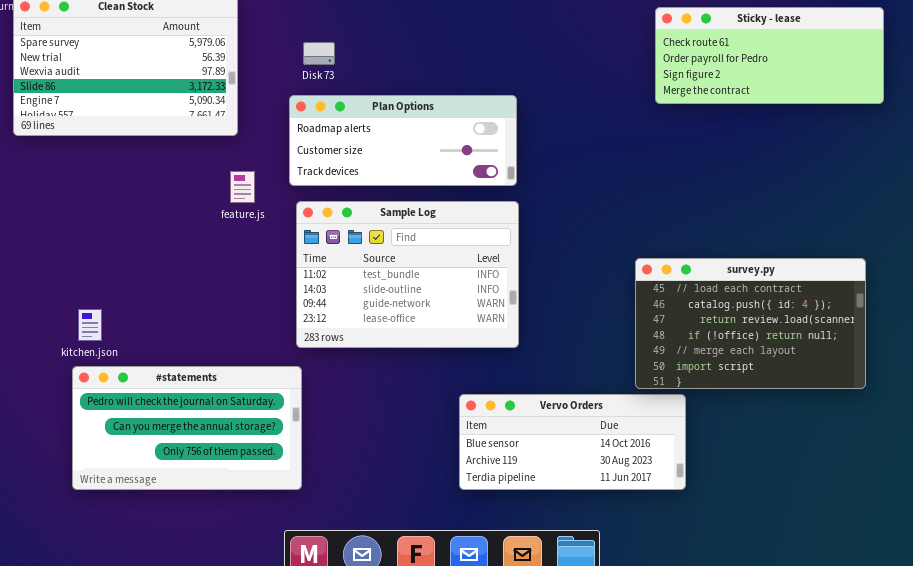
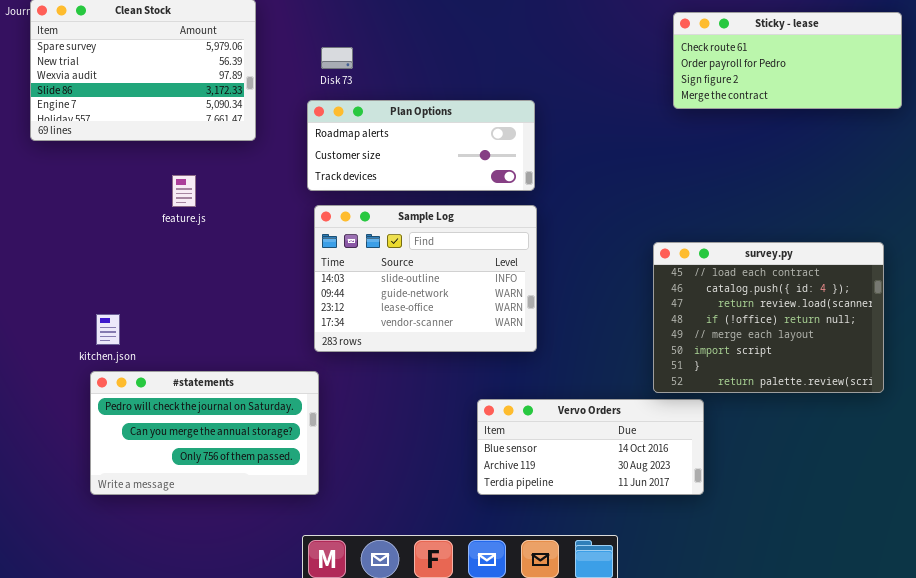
feature.js: [230,171,255,203] -> [172,175,196,207], moved
Sample Log: [296,201,519,348] -> [314,205,537,352], scrolled down 1 row
survey.py: [635,258,866,389] -> [653,242,884,393], resized

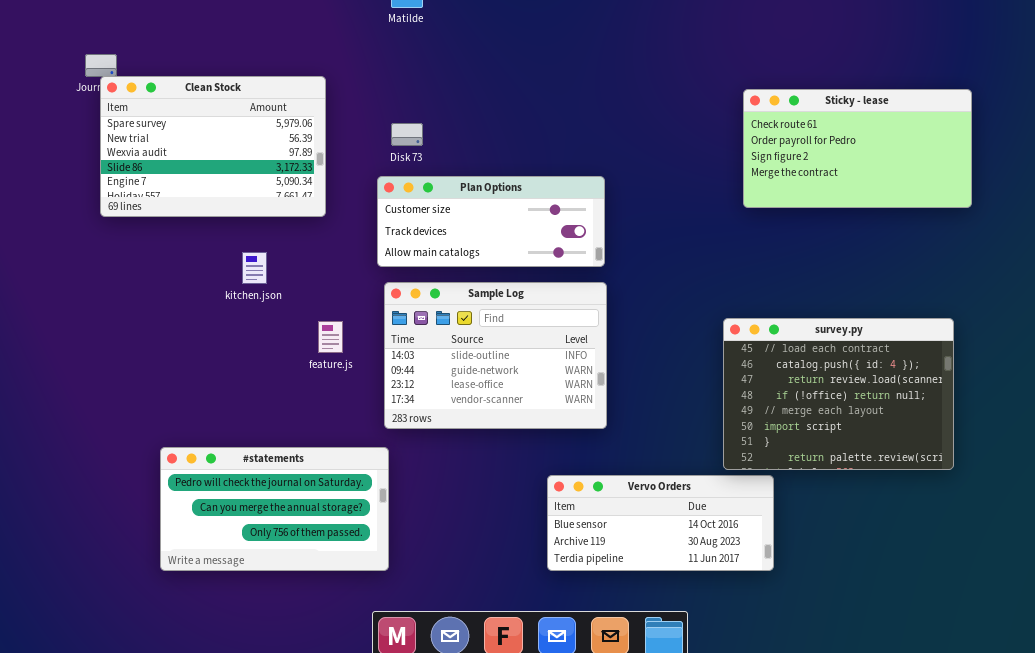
Sticky - lease: [673,12,902,109] -> [743,89,972,208], resized
Plan Options: [307,100,535,191] -> [377,176,605,267], scrolled down 1 row
feature.js: [172,175,196,207] -> [318,321,343,353], moved
kitchen.json: [96,314,120,345] -> [242,252,267,284], moved

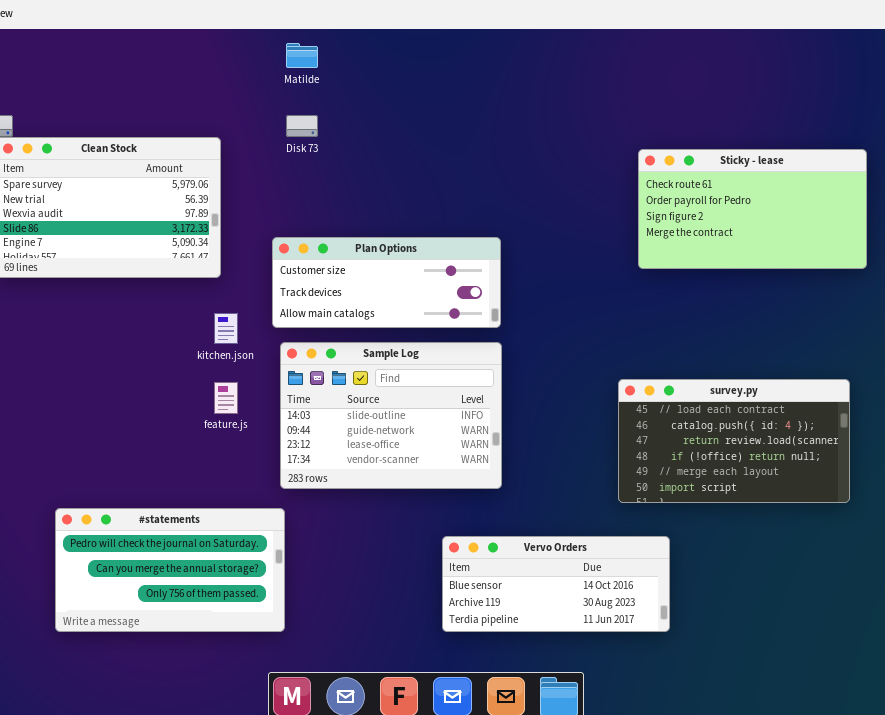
Disk 73: [391,123,423,146] -> [286,115,318,137], moved
kitchen.json: [242,252,267,284] -> [214,313,238,344], moved
survey.py: [723,318,954,470] -> [618,379,850,503], resized

